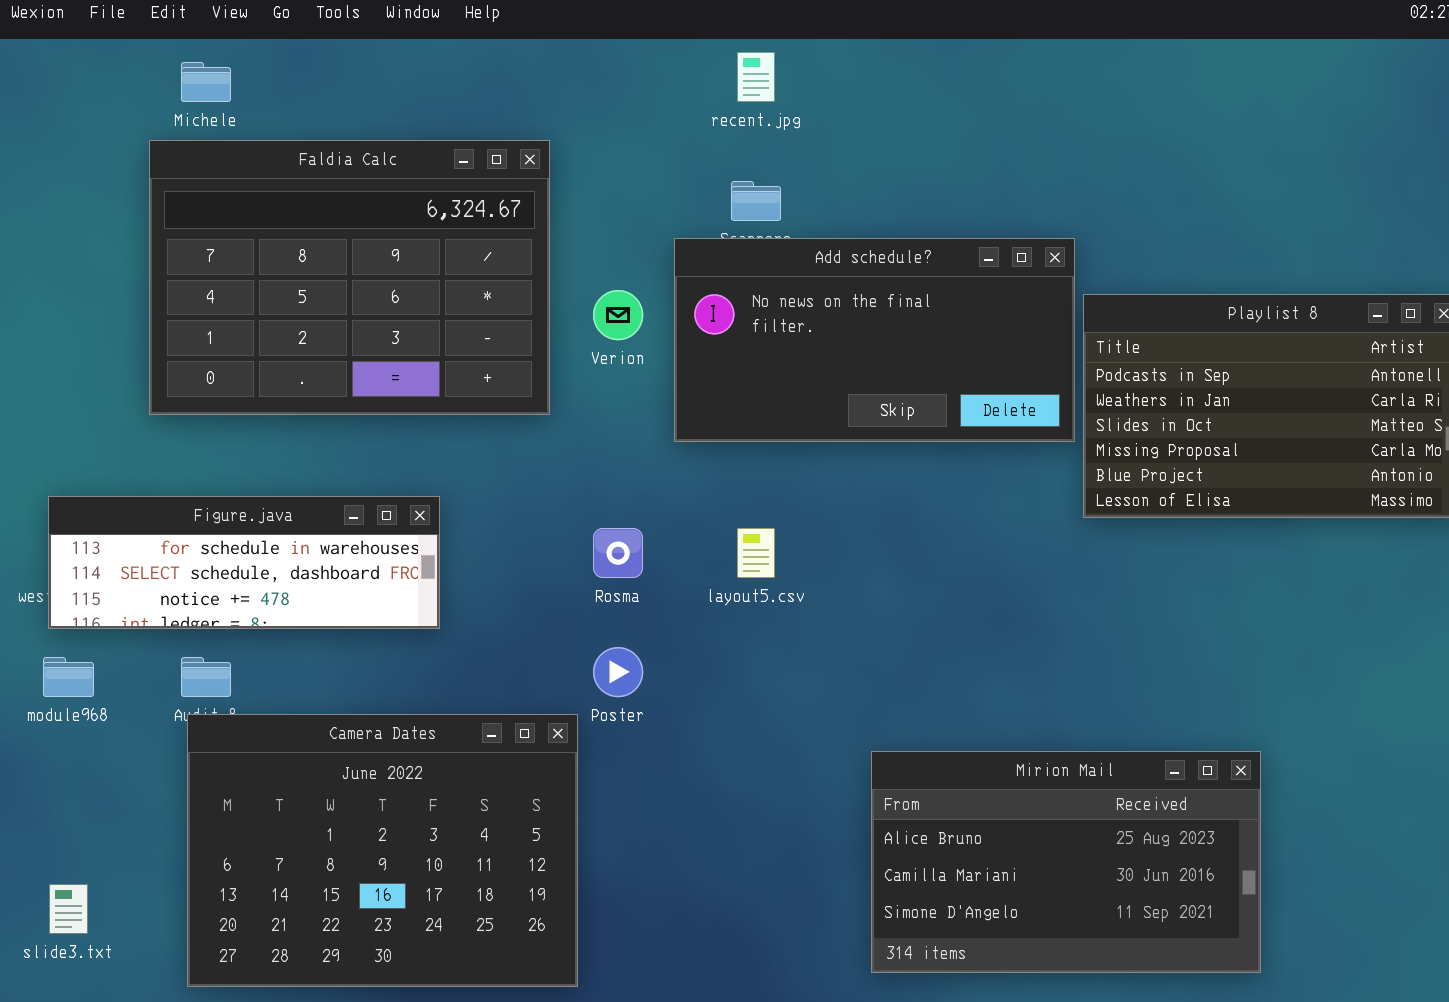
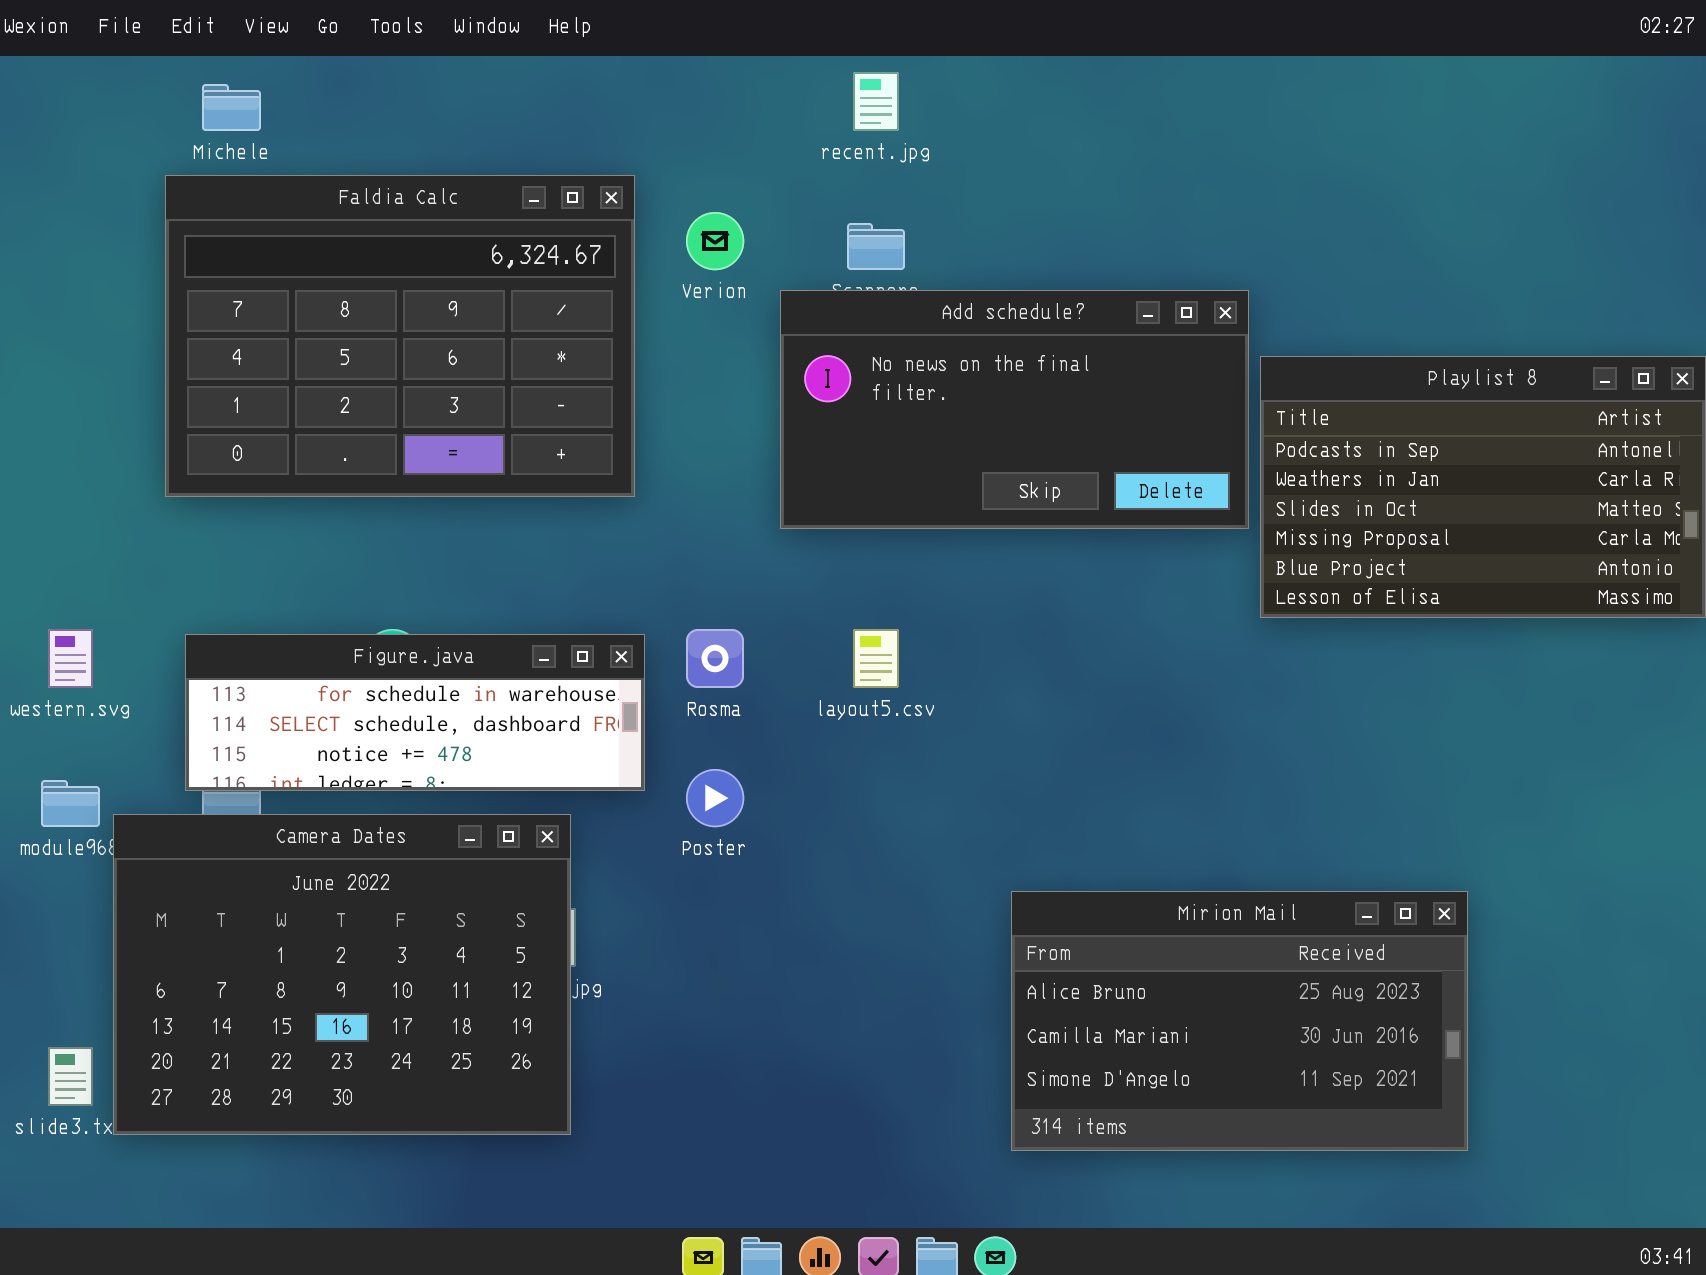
Verion: [593,290,643,340] -> [686,212,744,270], moved
Figure.java: [48,496,440,629] -> [185,634,645,791], moved
Camera Dates: [187,714,578,987] -> [113,814,571,1135], moved

